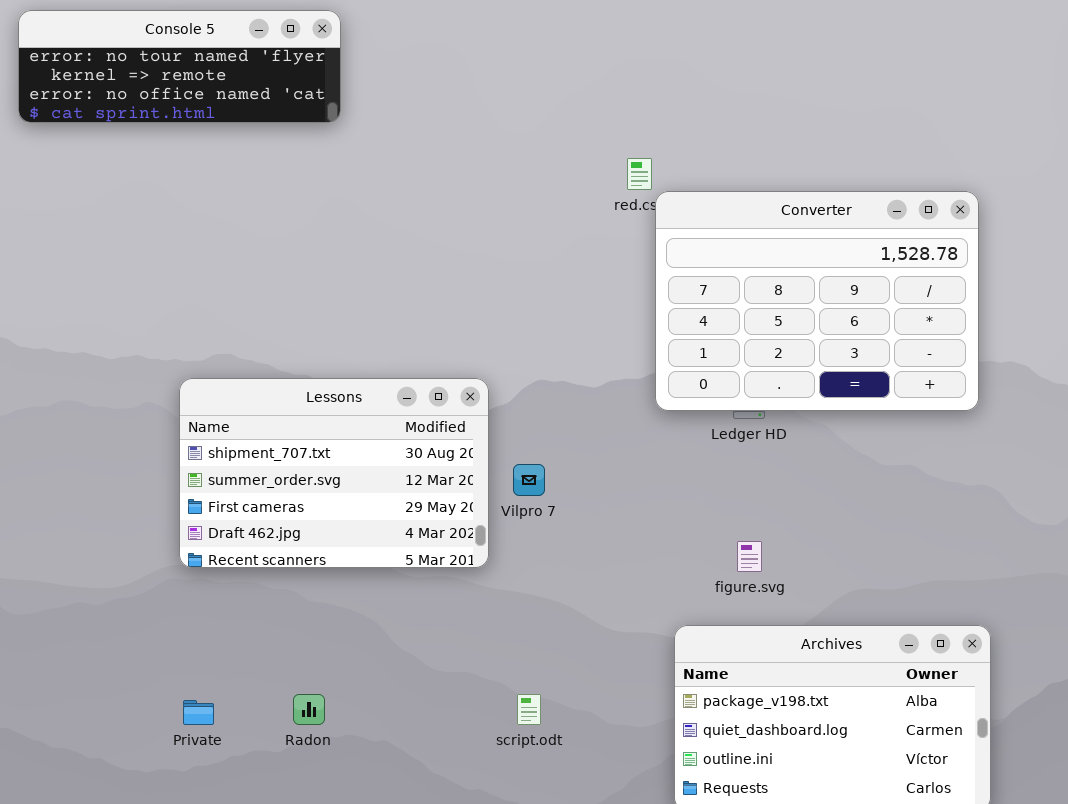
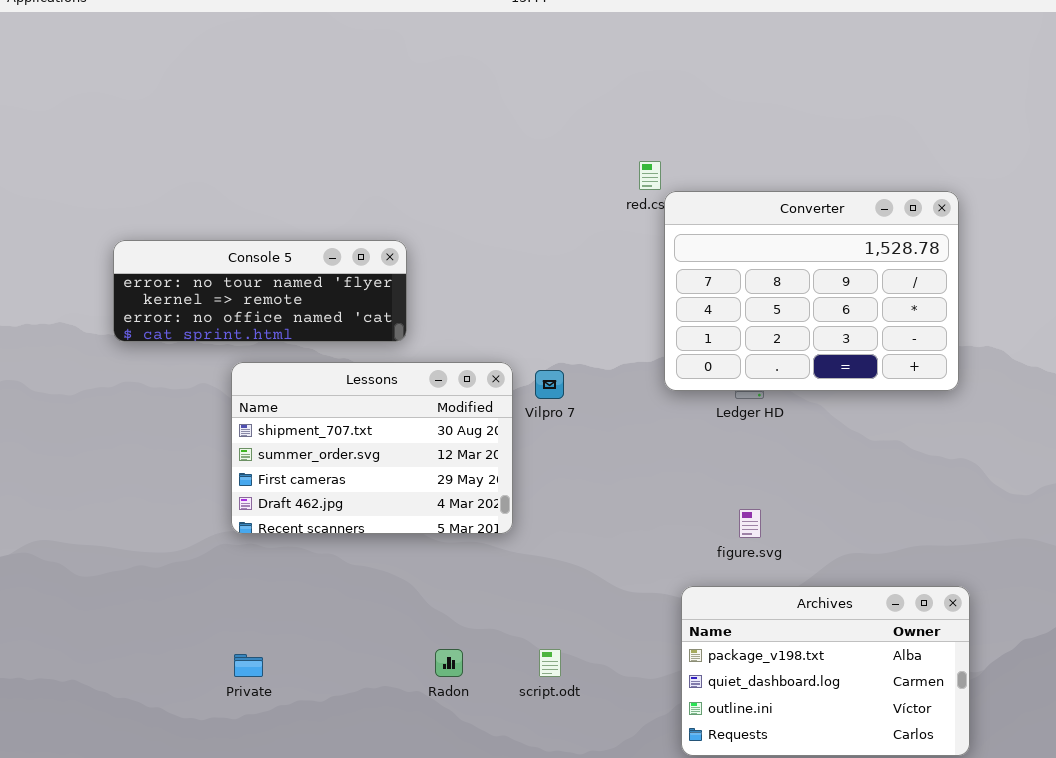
Console 5: [18,10,341,123] -> [113,240,407,342], moved
Vilpro 7: [513,464,545,496] -> [535,370,564,399], moved
Radon: [293,694,325,725] -> [435,649,463,677], moved

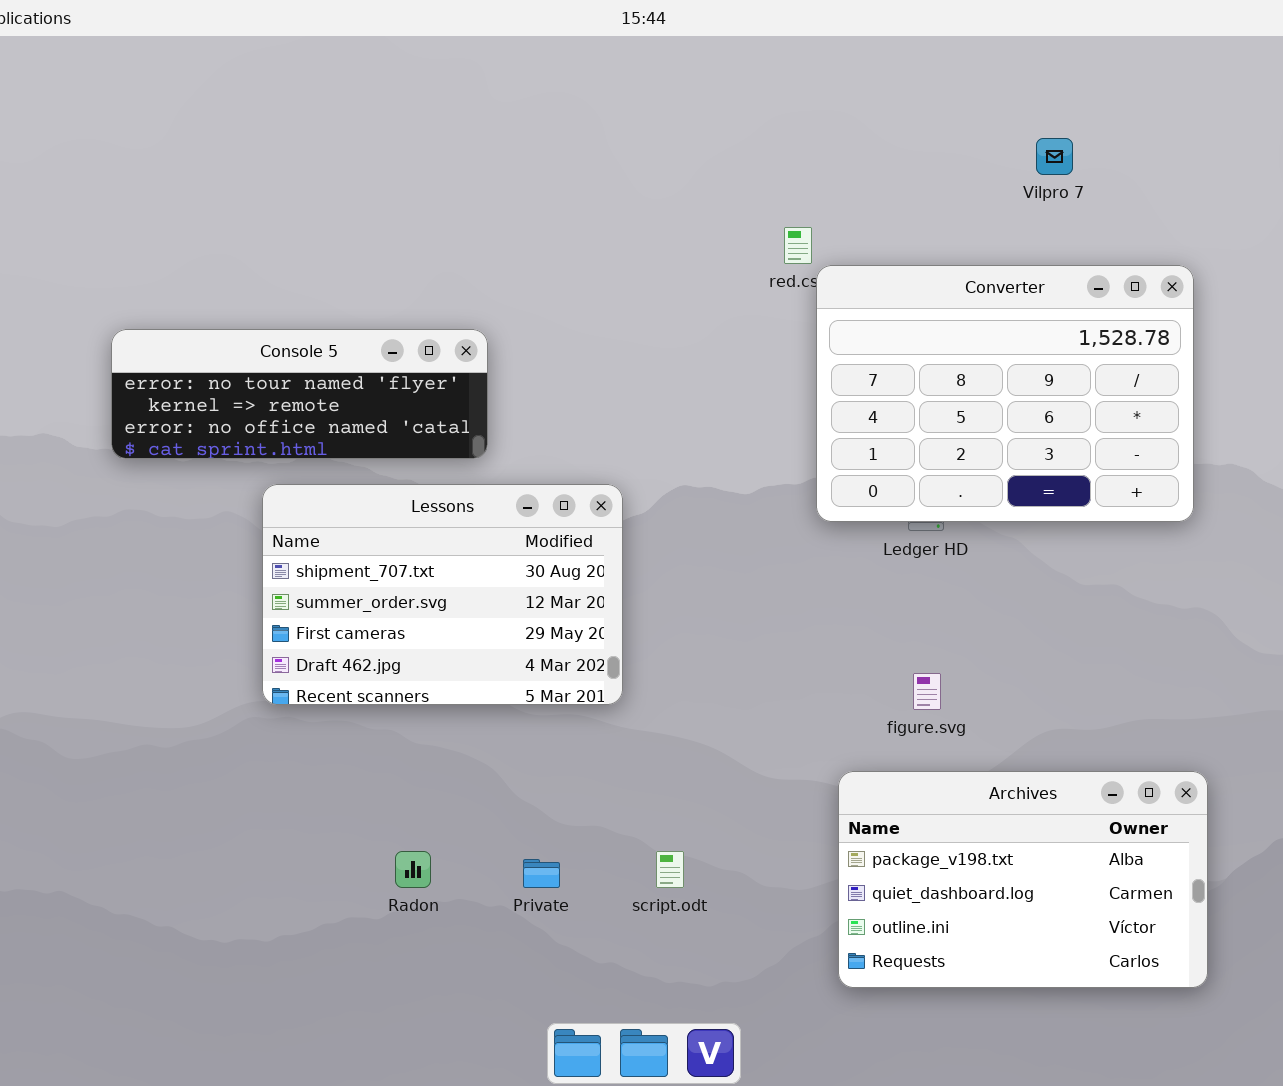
Vilpro 7: [535,370,564,399] -> [1036,138,1073,175], moved
Radon: [435,649,463,677] -> [395,851,431,888], moved
Private: [234,654,263,677] -> [523,859,560,888], moved

